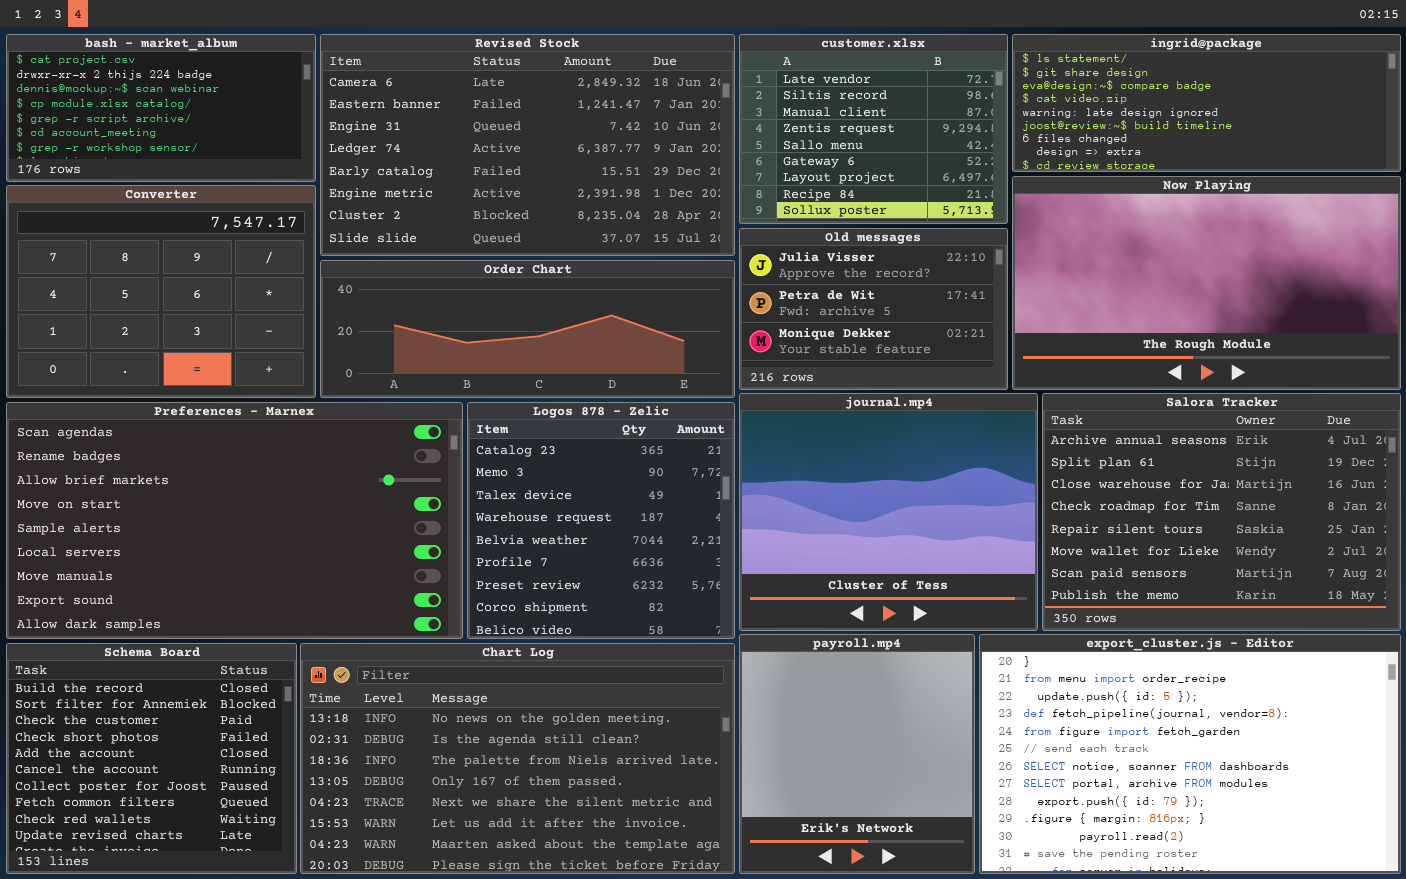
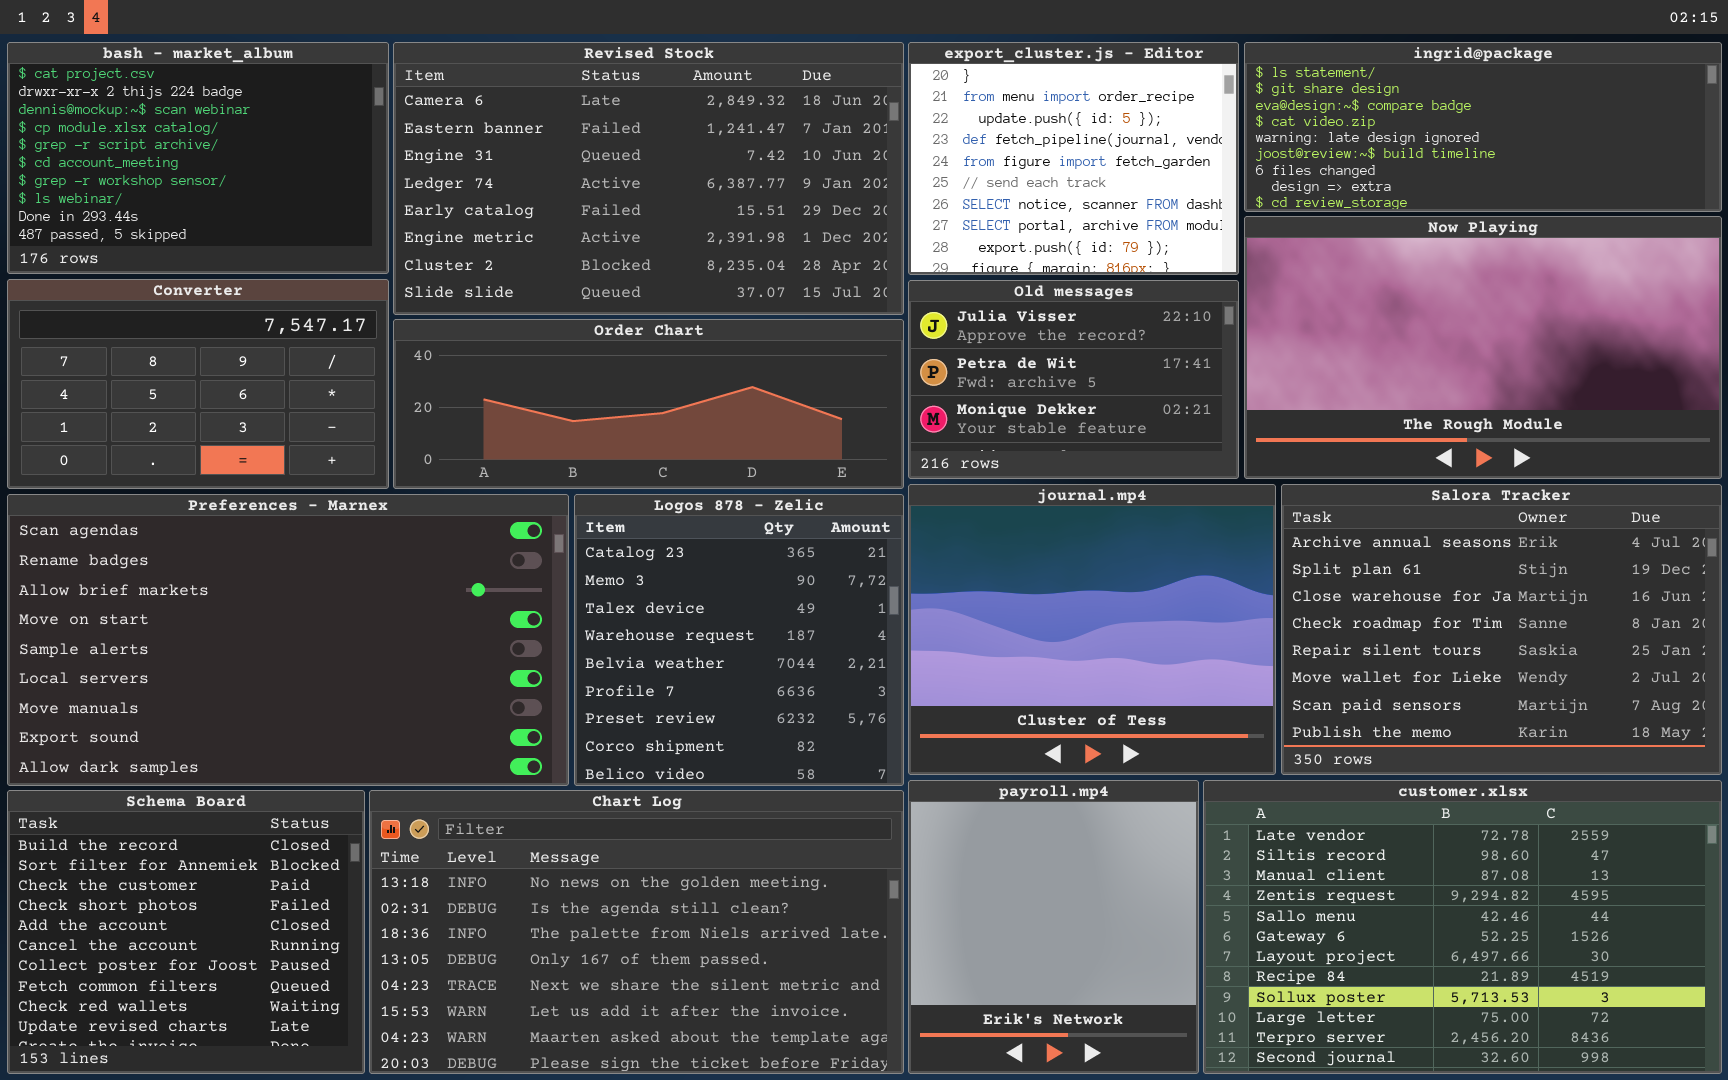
bash - market_album: [6,34,316,182] -> [7,42,389,274], resized
customer.xlsx: [739,34,1008,224] -> [1203,780,1722,1074], moved, resized
Converter: [6,185,316,398] -> [7,279,389,489], resized
export_cluster.js - Editor: [979,634,1401,874] -> [908,42,1239,275], moved, resized

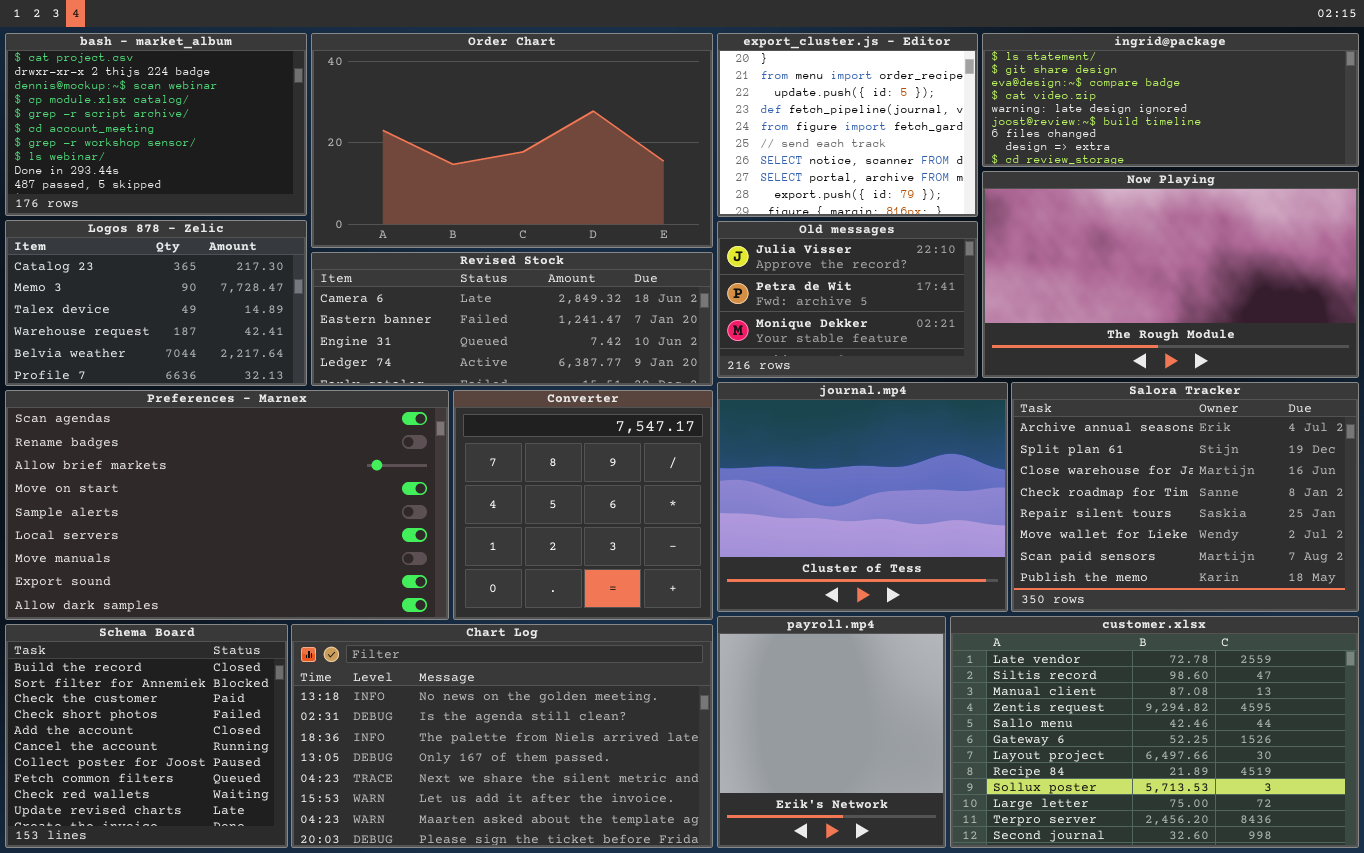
Revised Stock: [393,42,904,315] -> [311,252,713,386], moved, resized
Converter: [7,279,389,489] -> [453,390,713,620], moved, resized
Order Chart: [393,319,904,489] -> [311,33,713,248], moved, resized
Logos 878 - Zelic: [574,494,904,786] -> [5,220,307,386], moved, resized

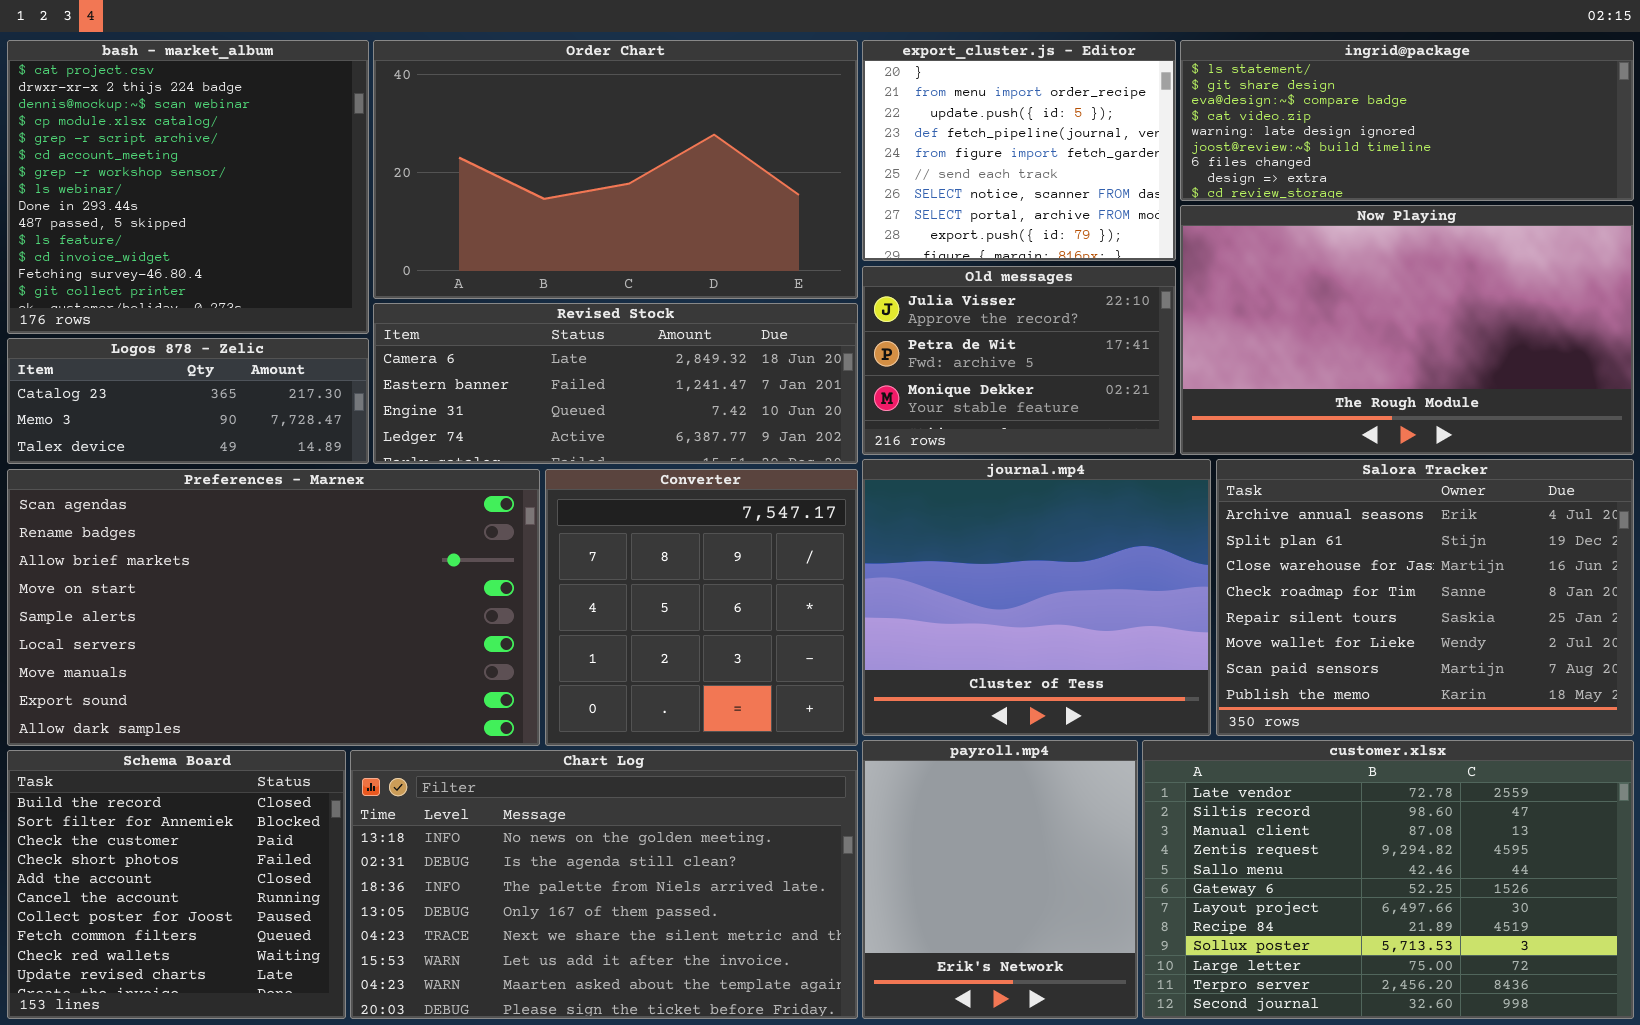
bash - market_album: [5,33,307,216] -> [7,40,369,334], resized
Logos 878 - Zelic: [5,220,307,386] -> [7,338,369,464], resized

